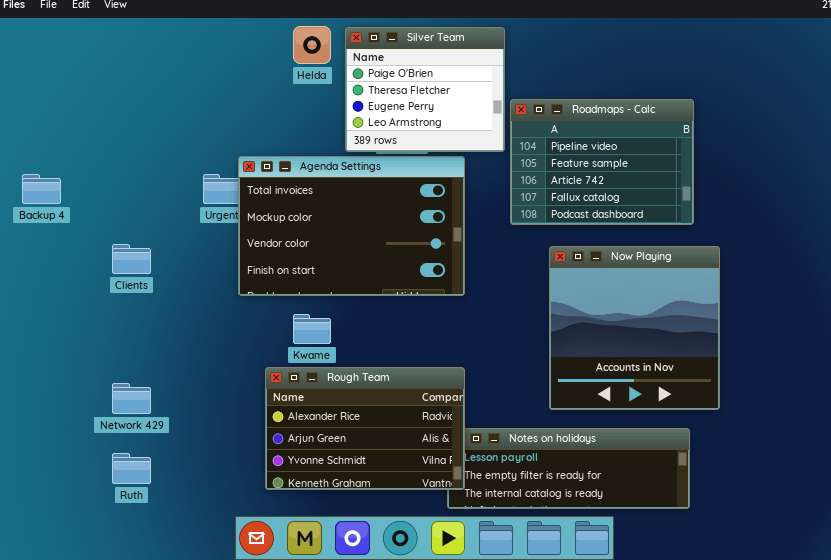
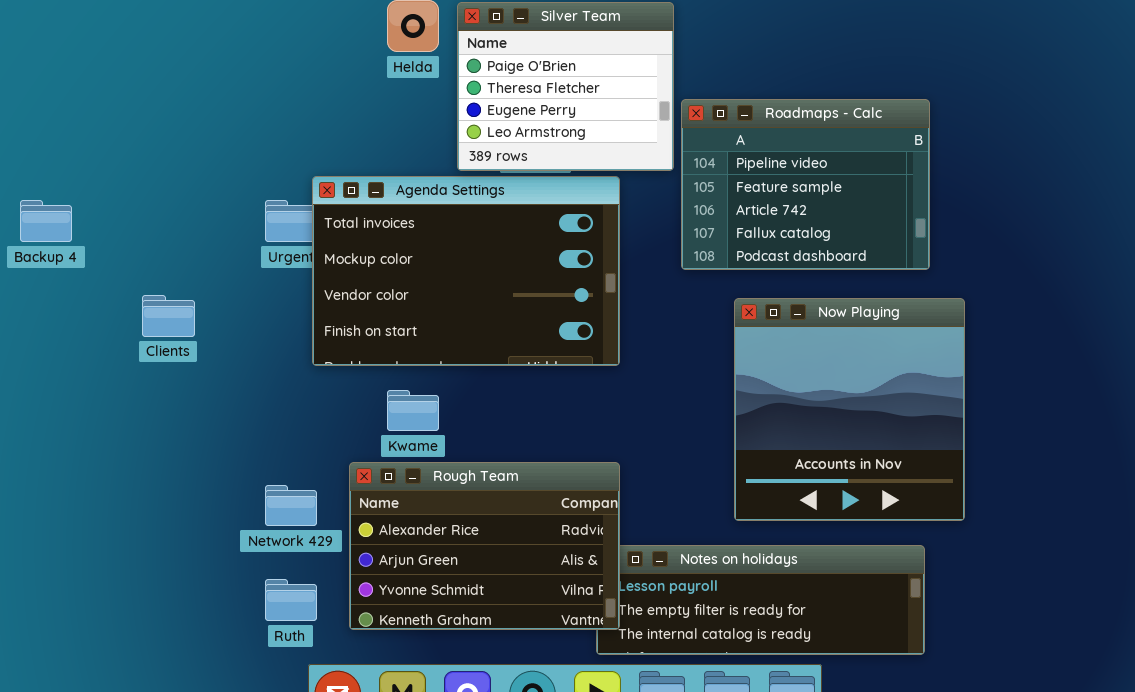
Network 429: [112,383,151,414] -> [265,485,317,526], moved
Ruth: [112,453,151,484] -> [265,579,317,621], moved

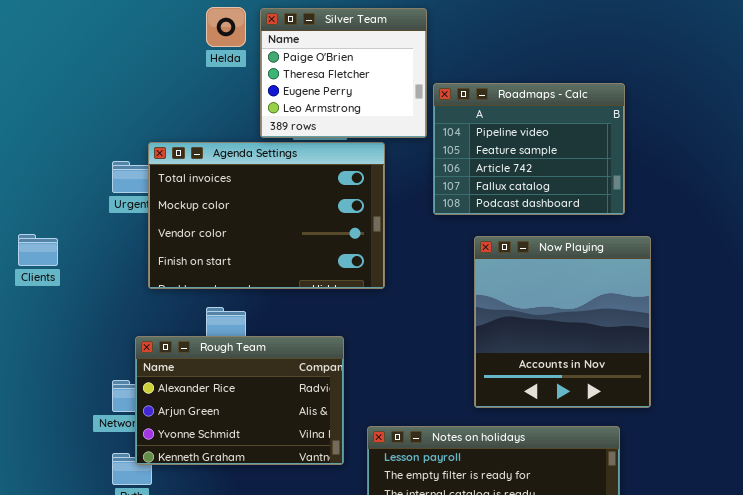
Rough Team: [349,462,620,630] -> [135,336,344,465], moved

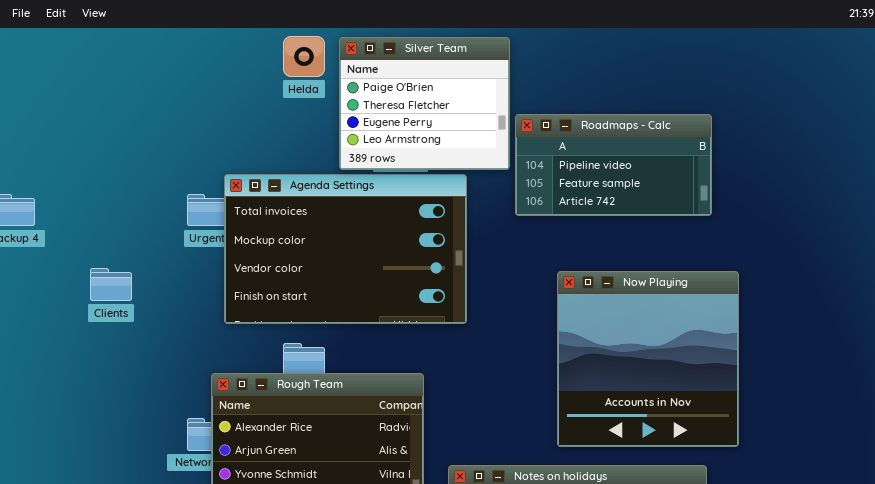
Roadmaps - Calc: [433,83,625,215] -> [515,114,712,216], resized

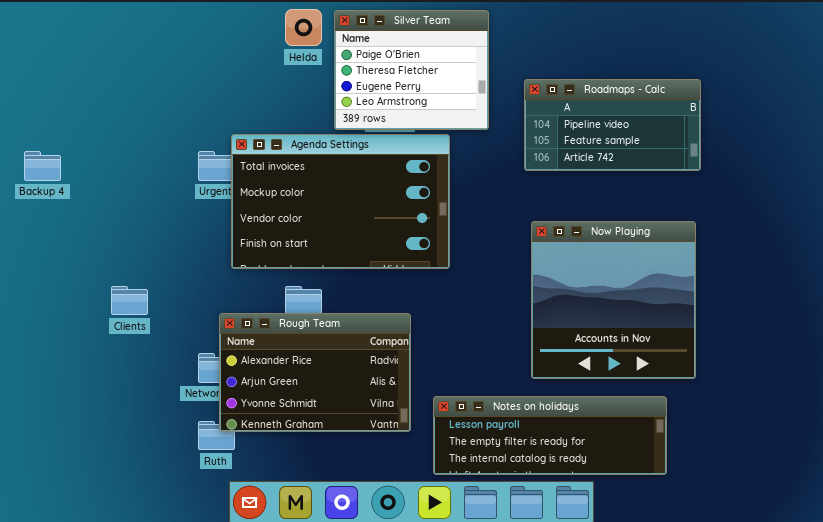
Roadmaps - Calc: [515,114,712,216] -> [524,79,701,171], moved
Clients: [90,268,132,301] -> [111,286,148,315], moved

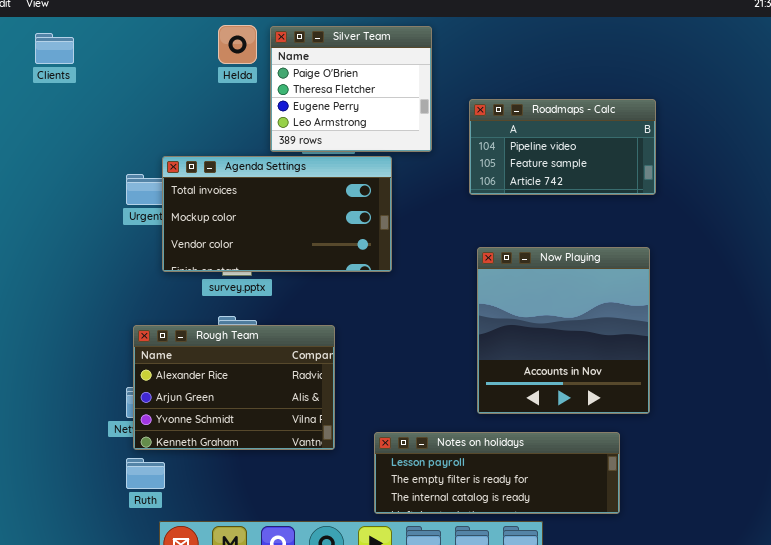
Agenda Settings: [231,134,450,269] -> [162,156,392,272], resized
Clients: [111,286,148,315] -> [35,33,74,64], moved
Rough Team: [219,313,411,432] -> [133,325,335,450], moved

